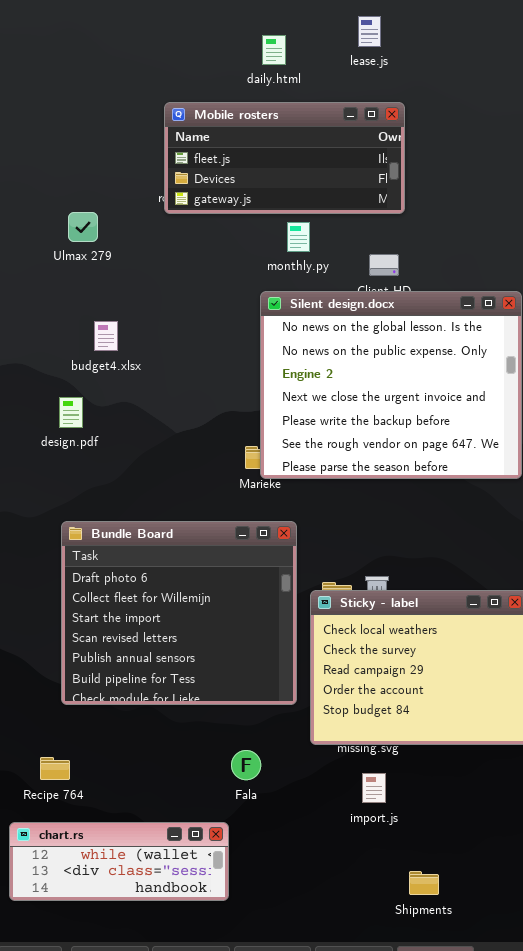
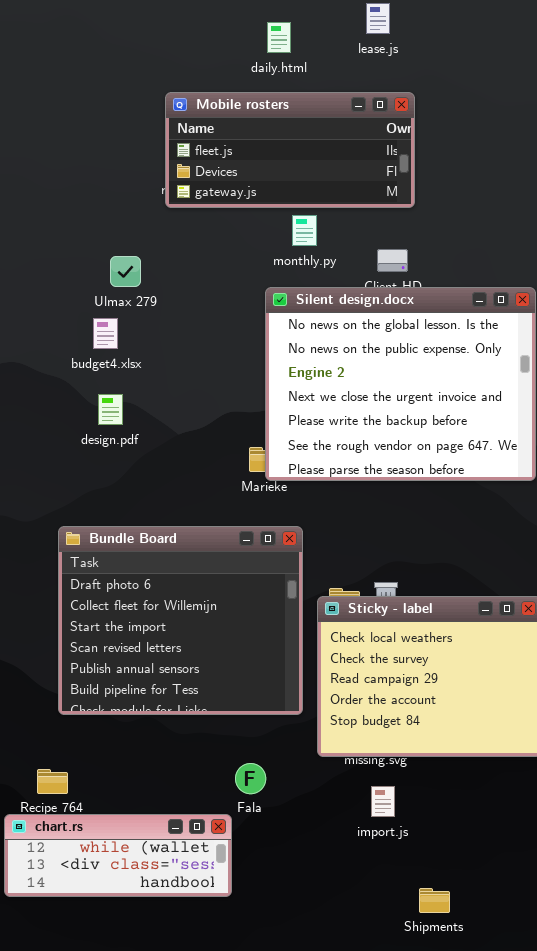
Ulmax 279: [68,212,98,242] -> [110,256,141,287], moved
design.pdf: [59,397,83,428] -> [98,394,123,425], moved
chart.rs: [9,822,229,901] -> [4,814,232,897], moved

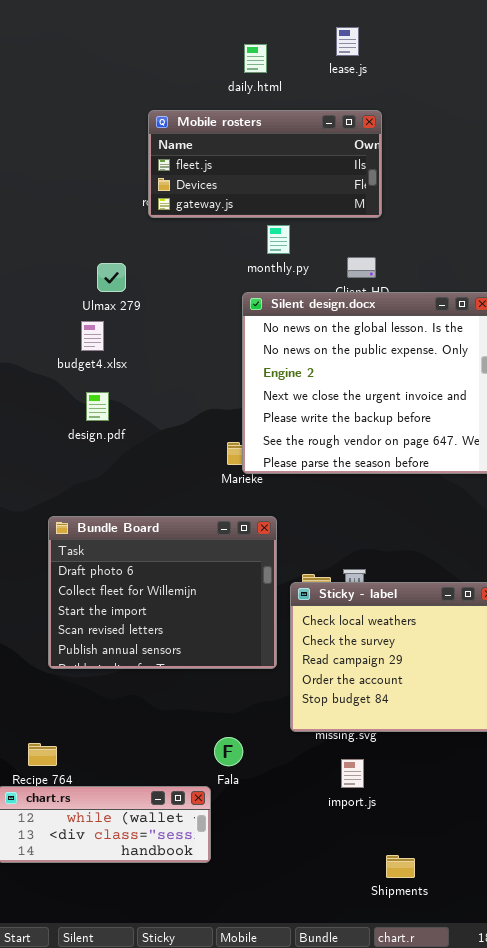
Bundle Board: [58,526,303,715] -> [48,516,277,669], resized

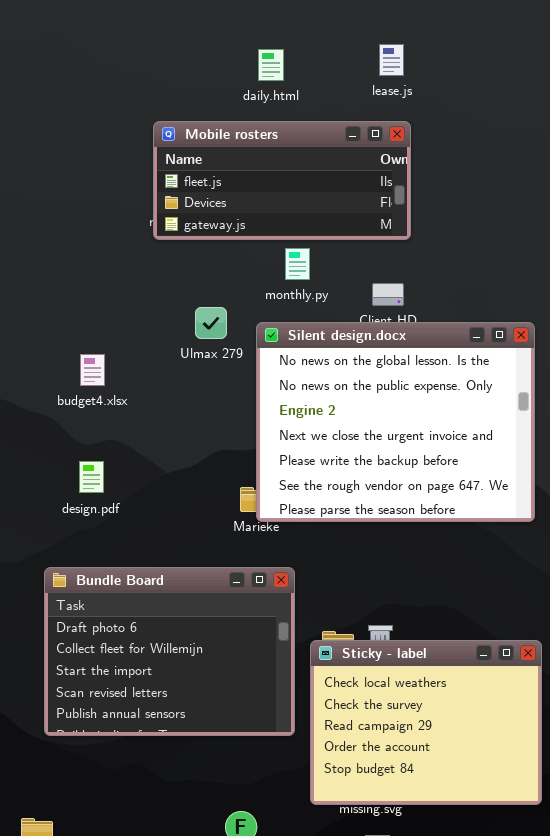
lease.js: [336,27,359,56] -> [379,44,404,76], moved
Ulmax 279: [97,263,126,292] -> [195,307,227,339], moved
design.pdf: [86,392,109,421] -> [79,461,104,493], moved

